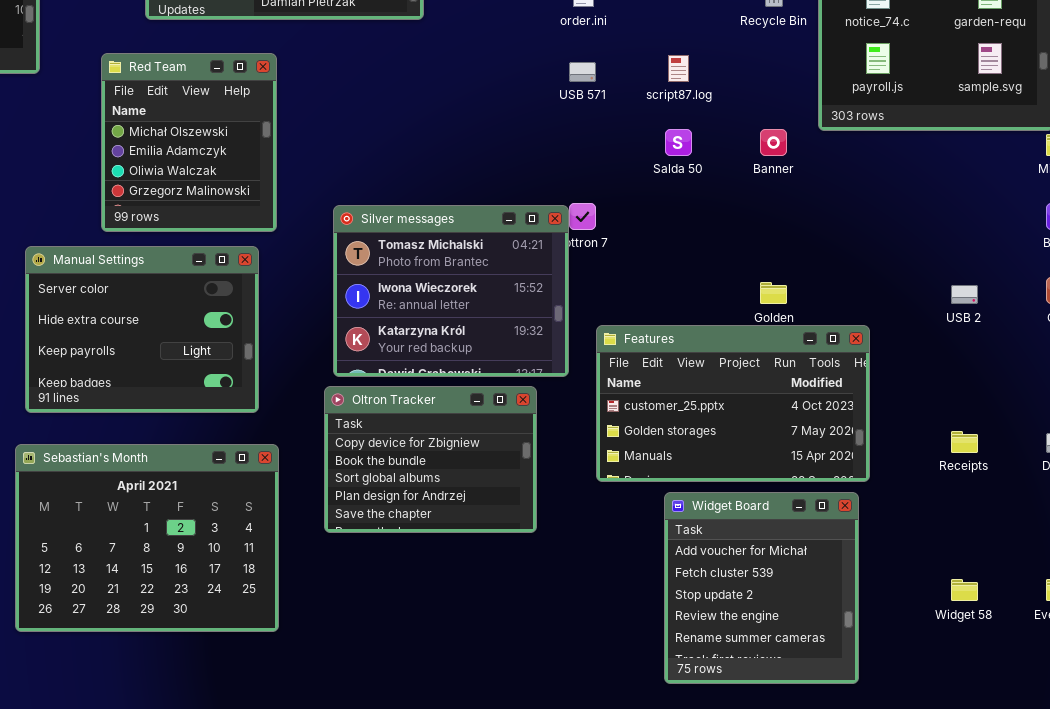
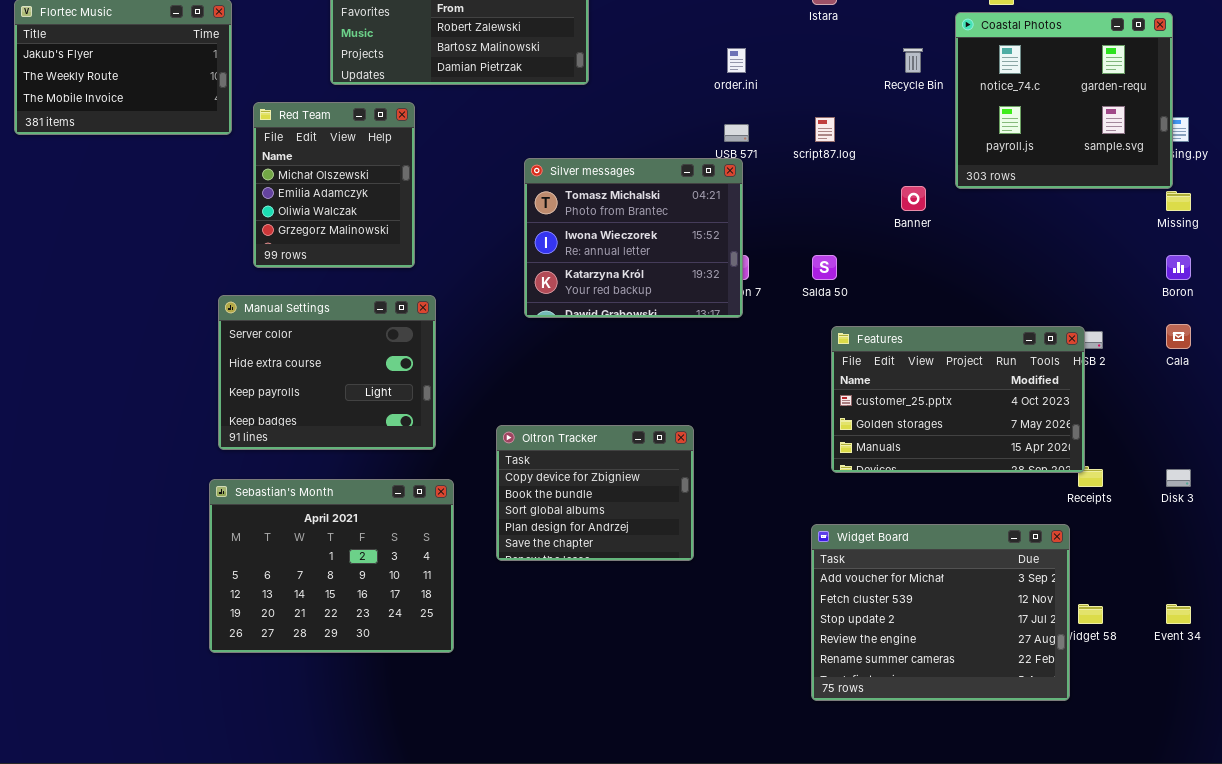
Red Team: [101,53,277,232] -> [253,102,415,268], moved
Salda 50: [665,129,692,156] -> [812,255,837,280], moved
Silver messages: [333,205,569,377] -> [524,158,743,318], moved
Features: [596,325,870,482] -> [831,326,1085,473], moved
Widget Board: [664,492,859,684] -> [811,524,1070,701], resized

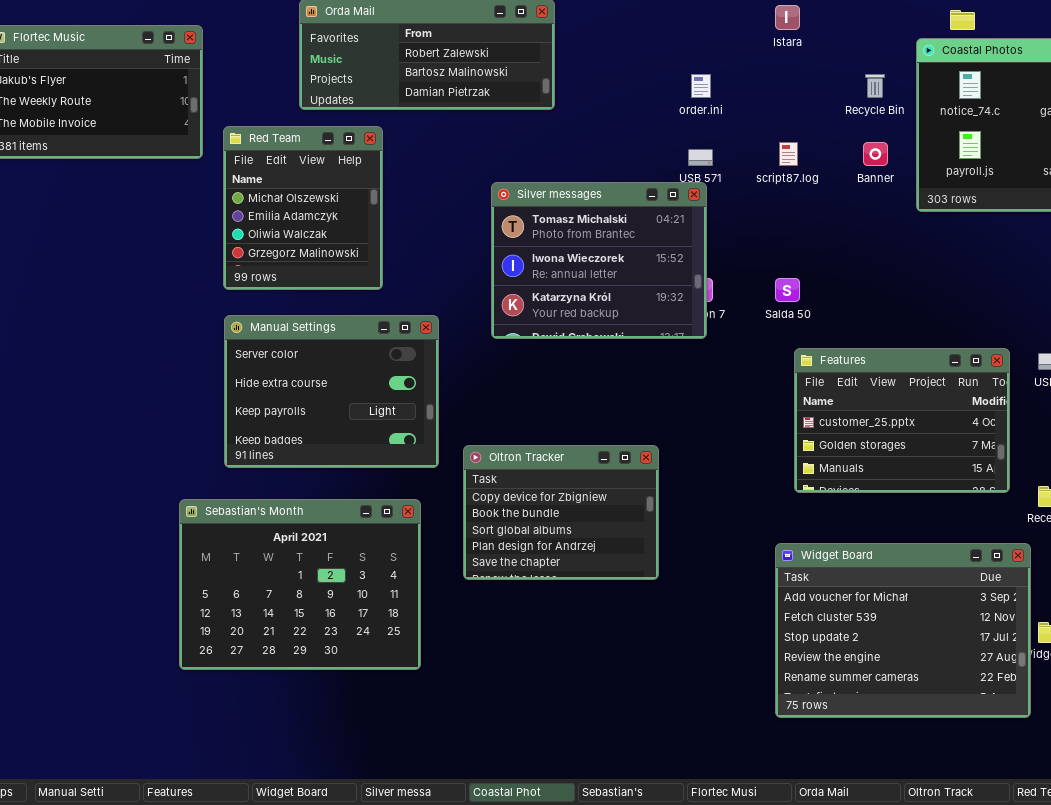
Banner: [901,186,926,211] -> [863,142,888,166], moved
Manual Settings: [218,295,436,450] -> [224,315,439,468], moved
Features: [831,326,1085,473] -> [794,348,1010,493], resized

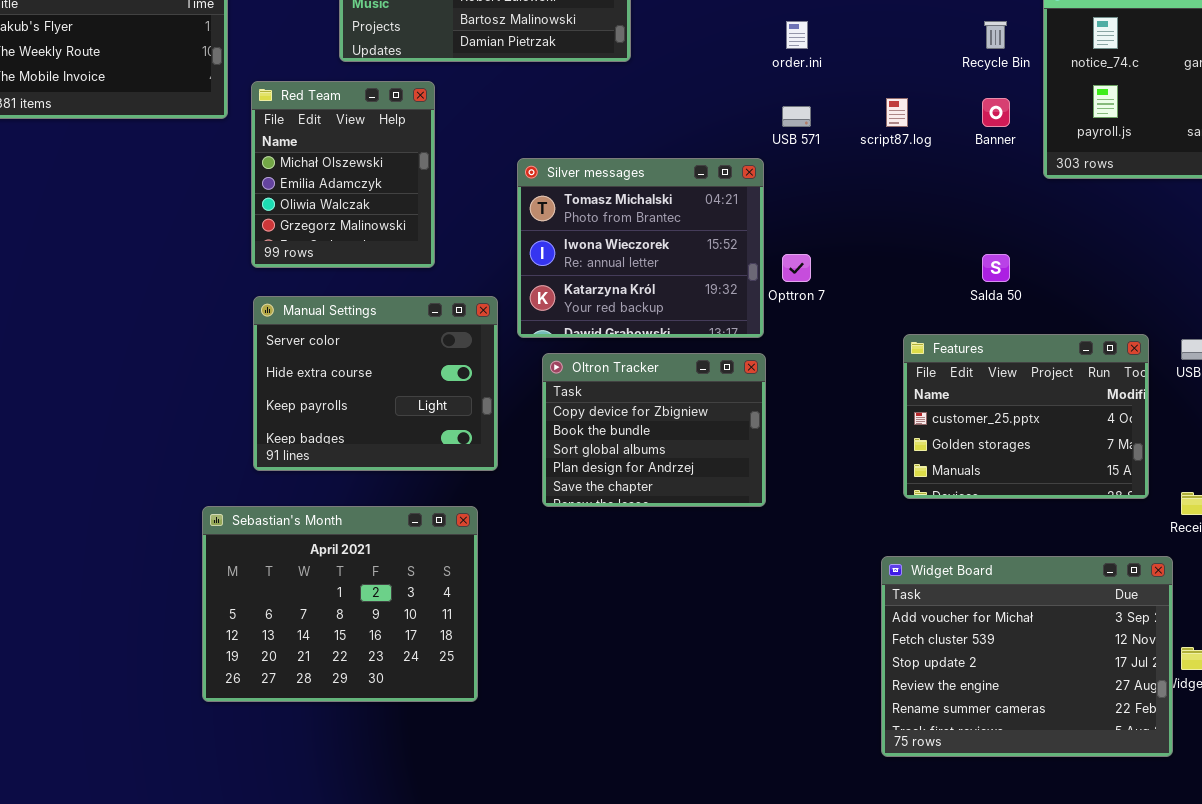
Silver messages: [491,182,707,339] -> [517,158,764,338], moved
Salda 50: [775,278,800,302] -> [982,254,1010,282], moved
Oltron Tracker: [463,445,659,580] -> [542,353,766,507], moved

